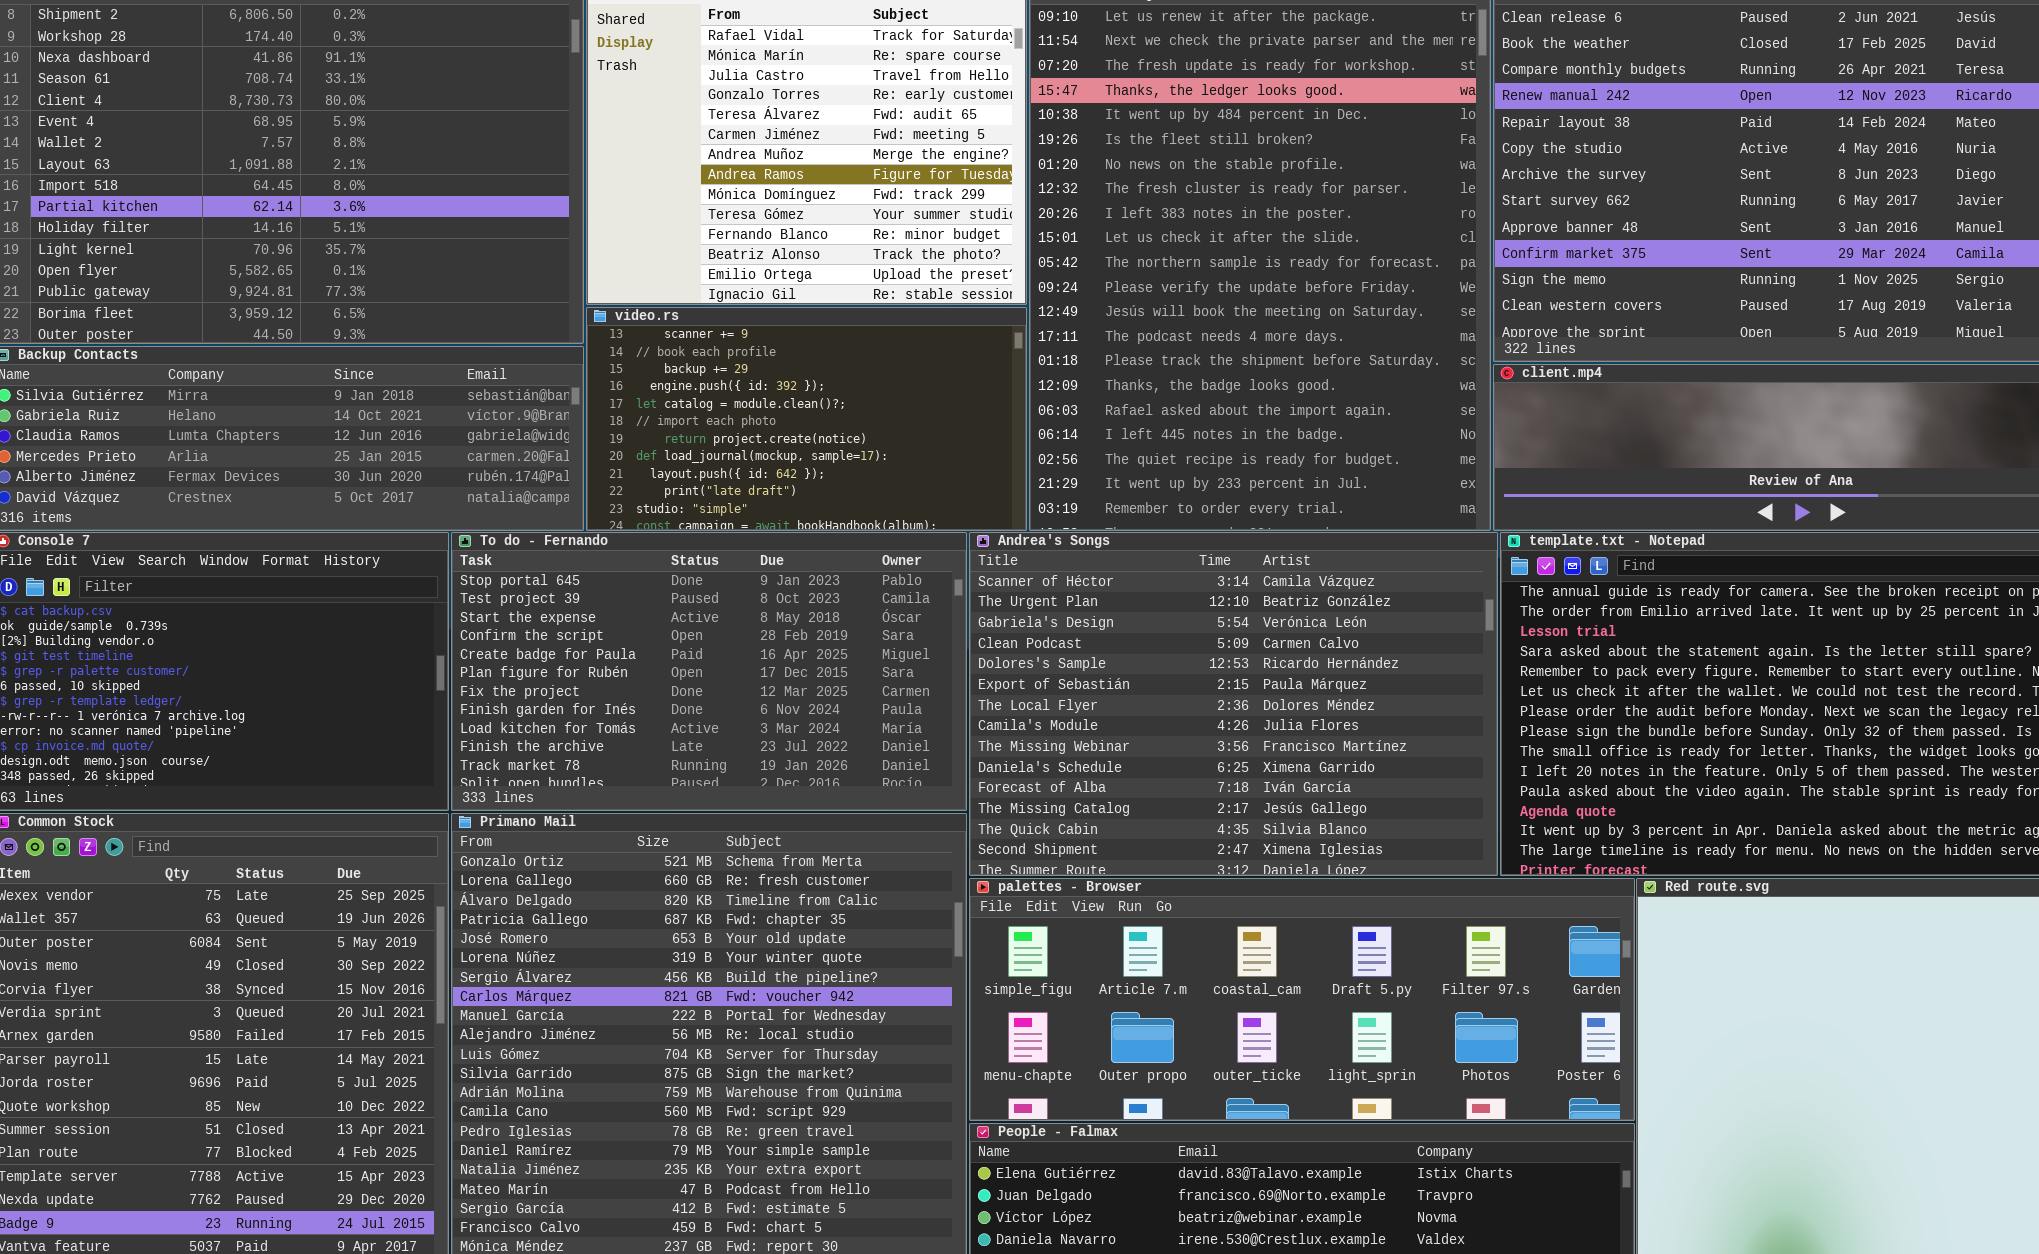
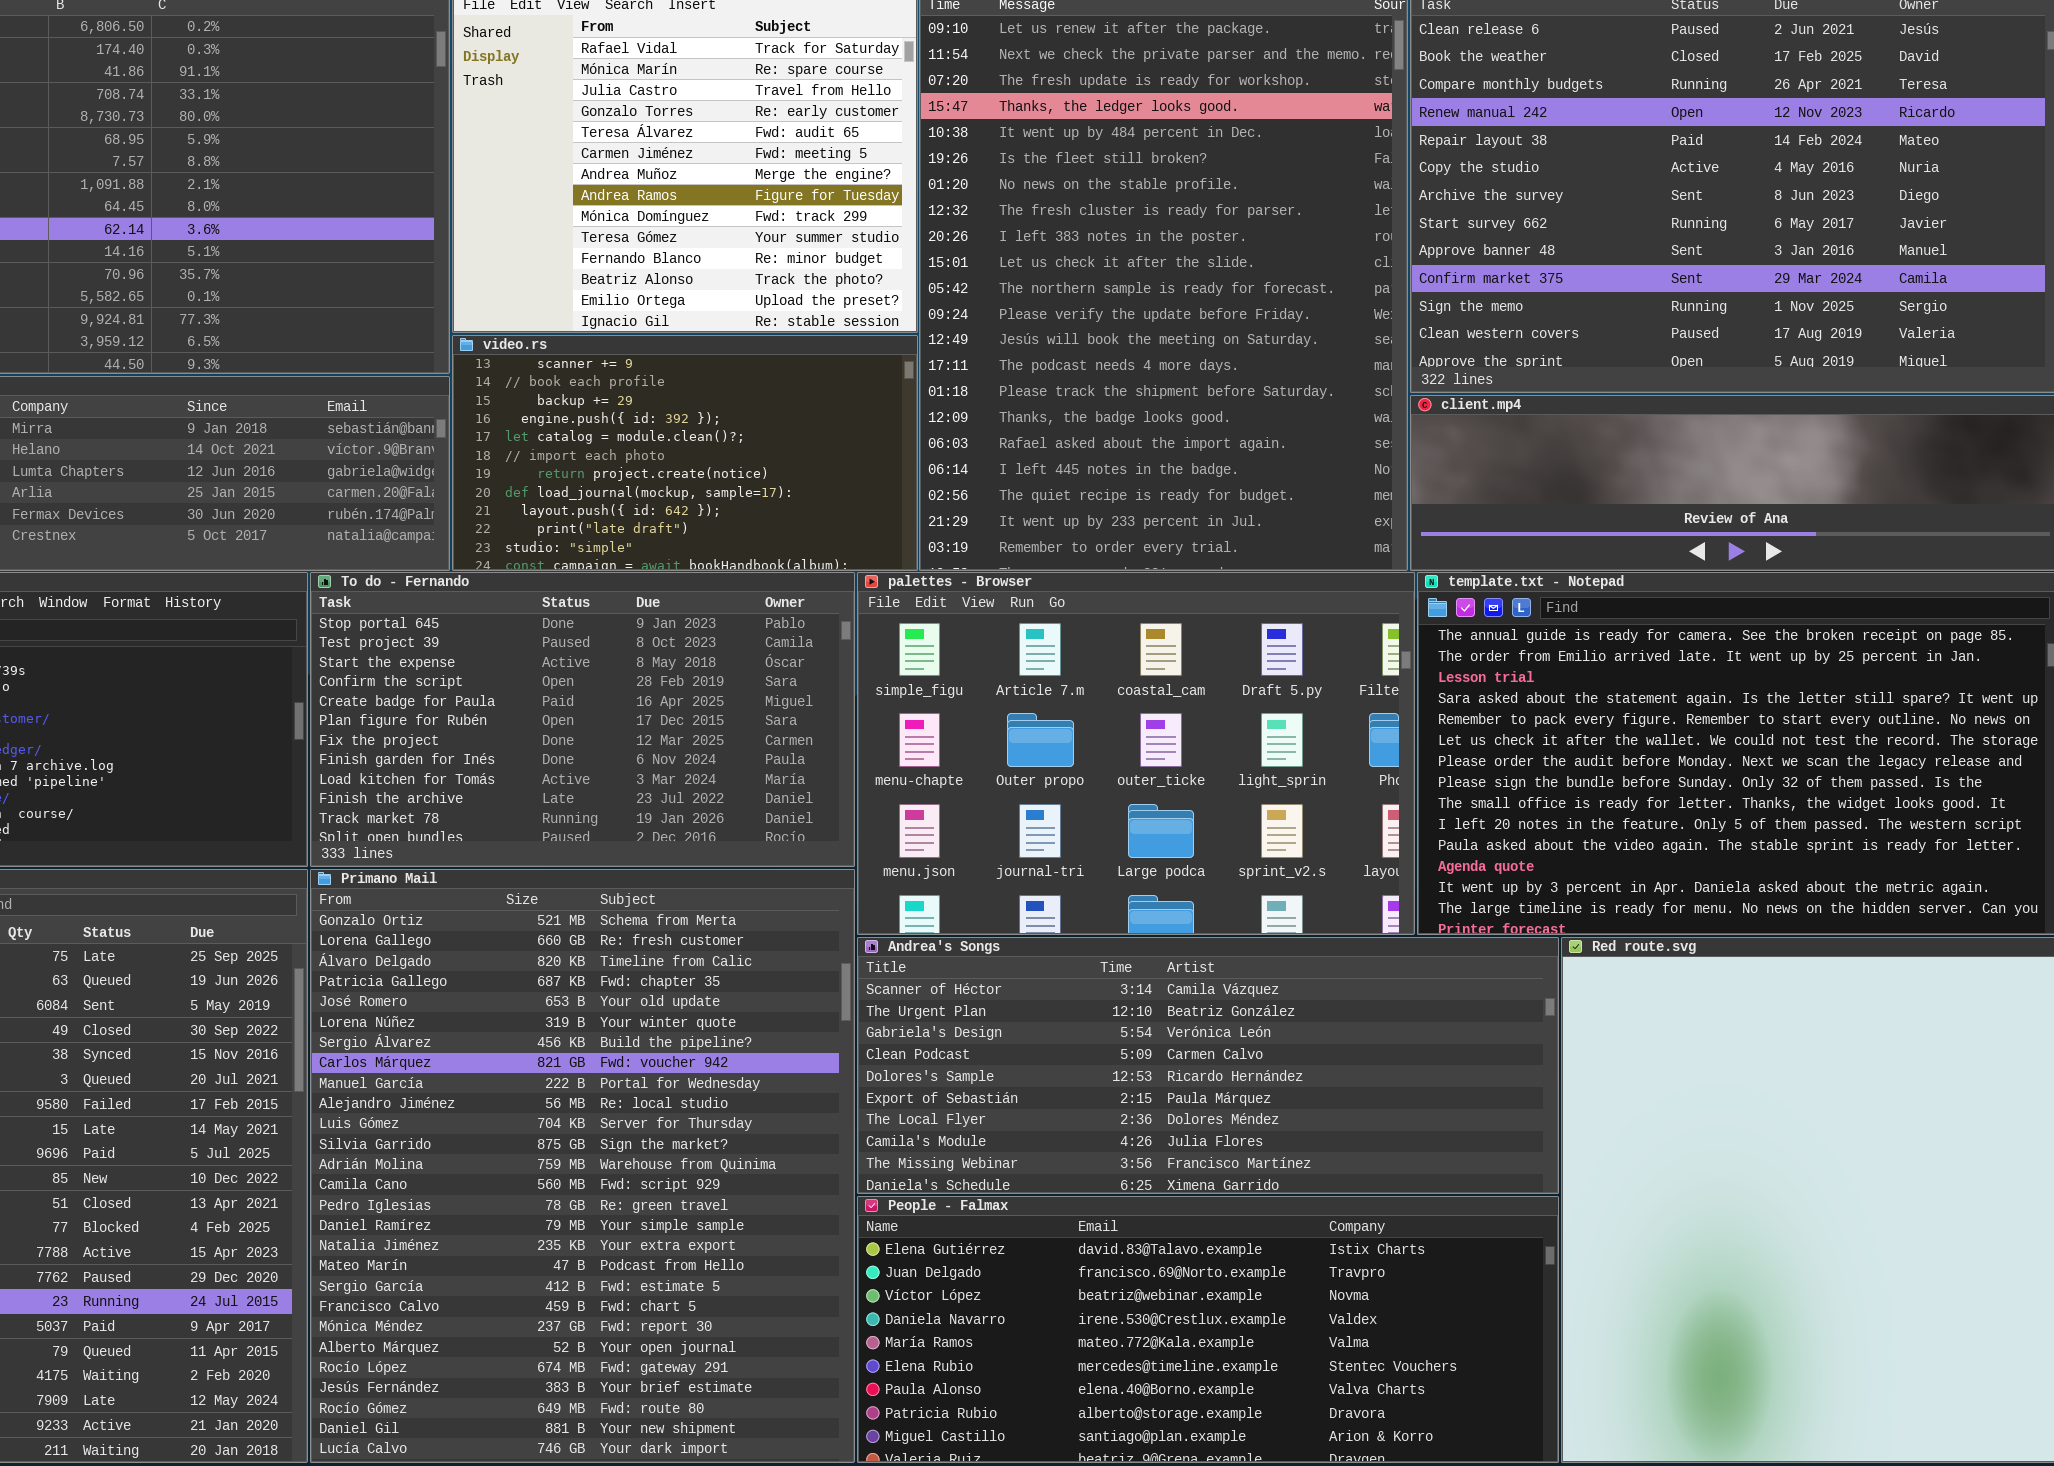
Andrea's Songs: [969,532,1498,876] -> [857,937,1559,1194], moved, resized
palettes - Browser: [969,878,1635,1121] -> [857,572,1415,935], moved, resized

